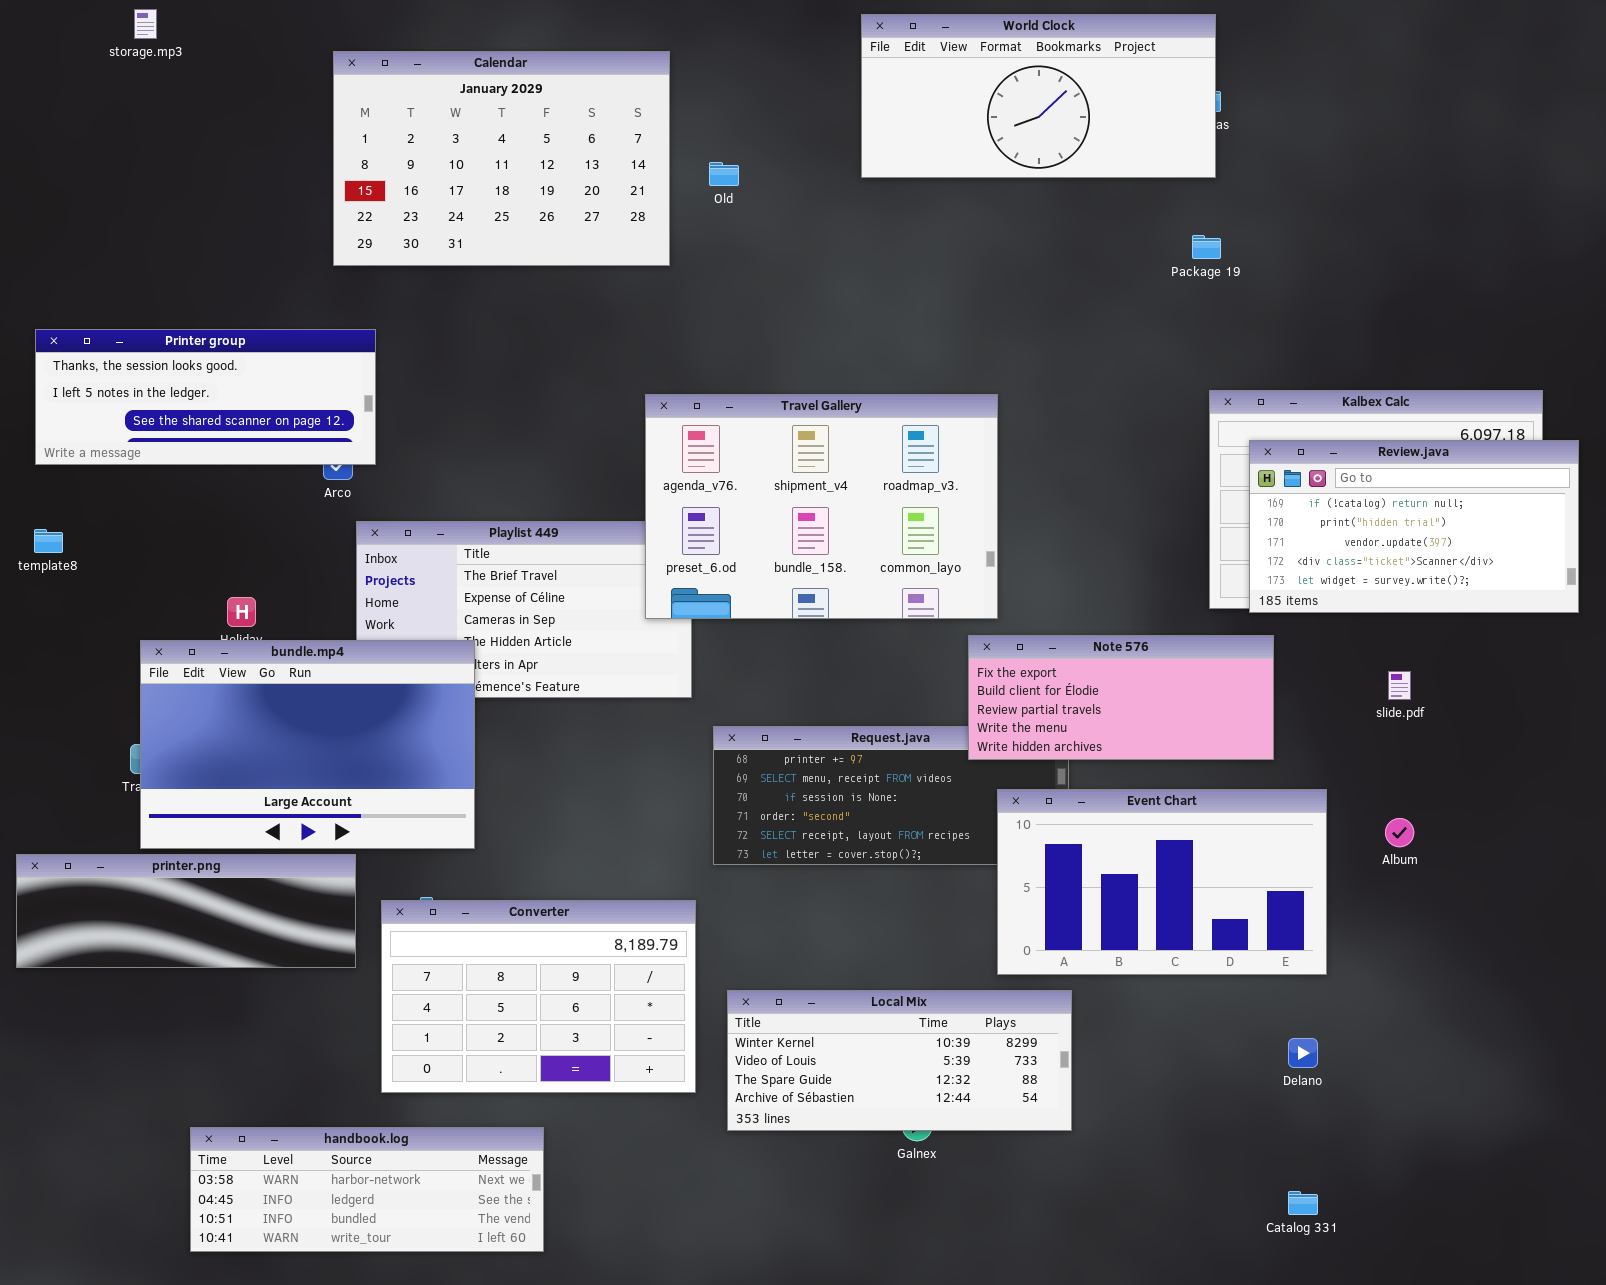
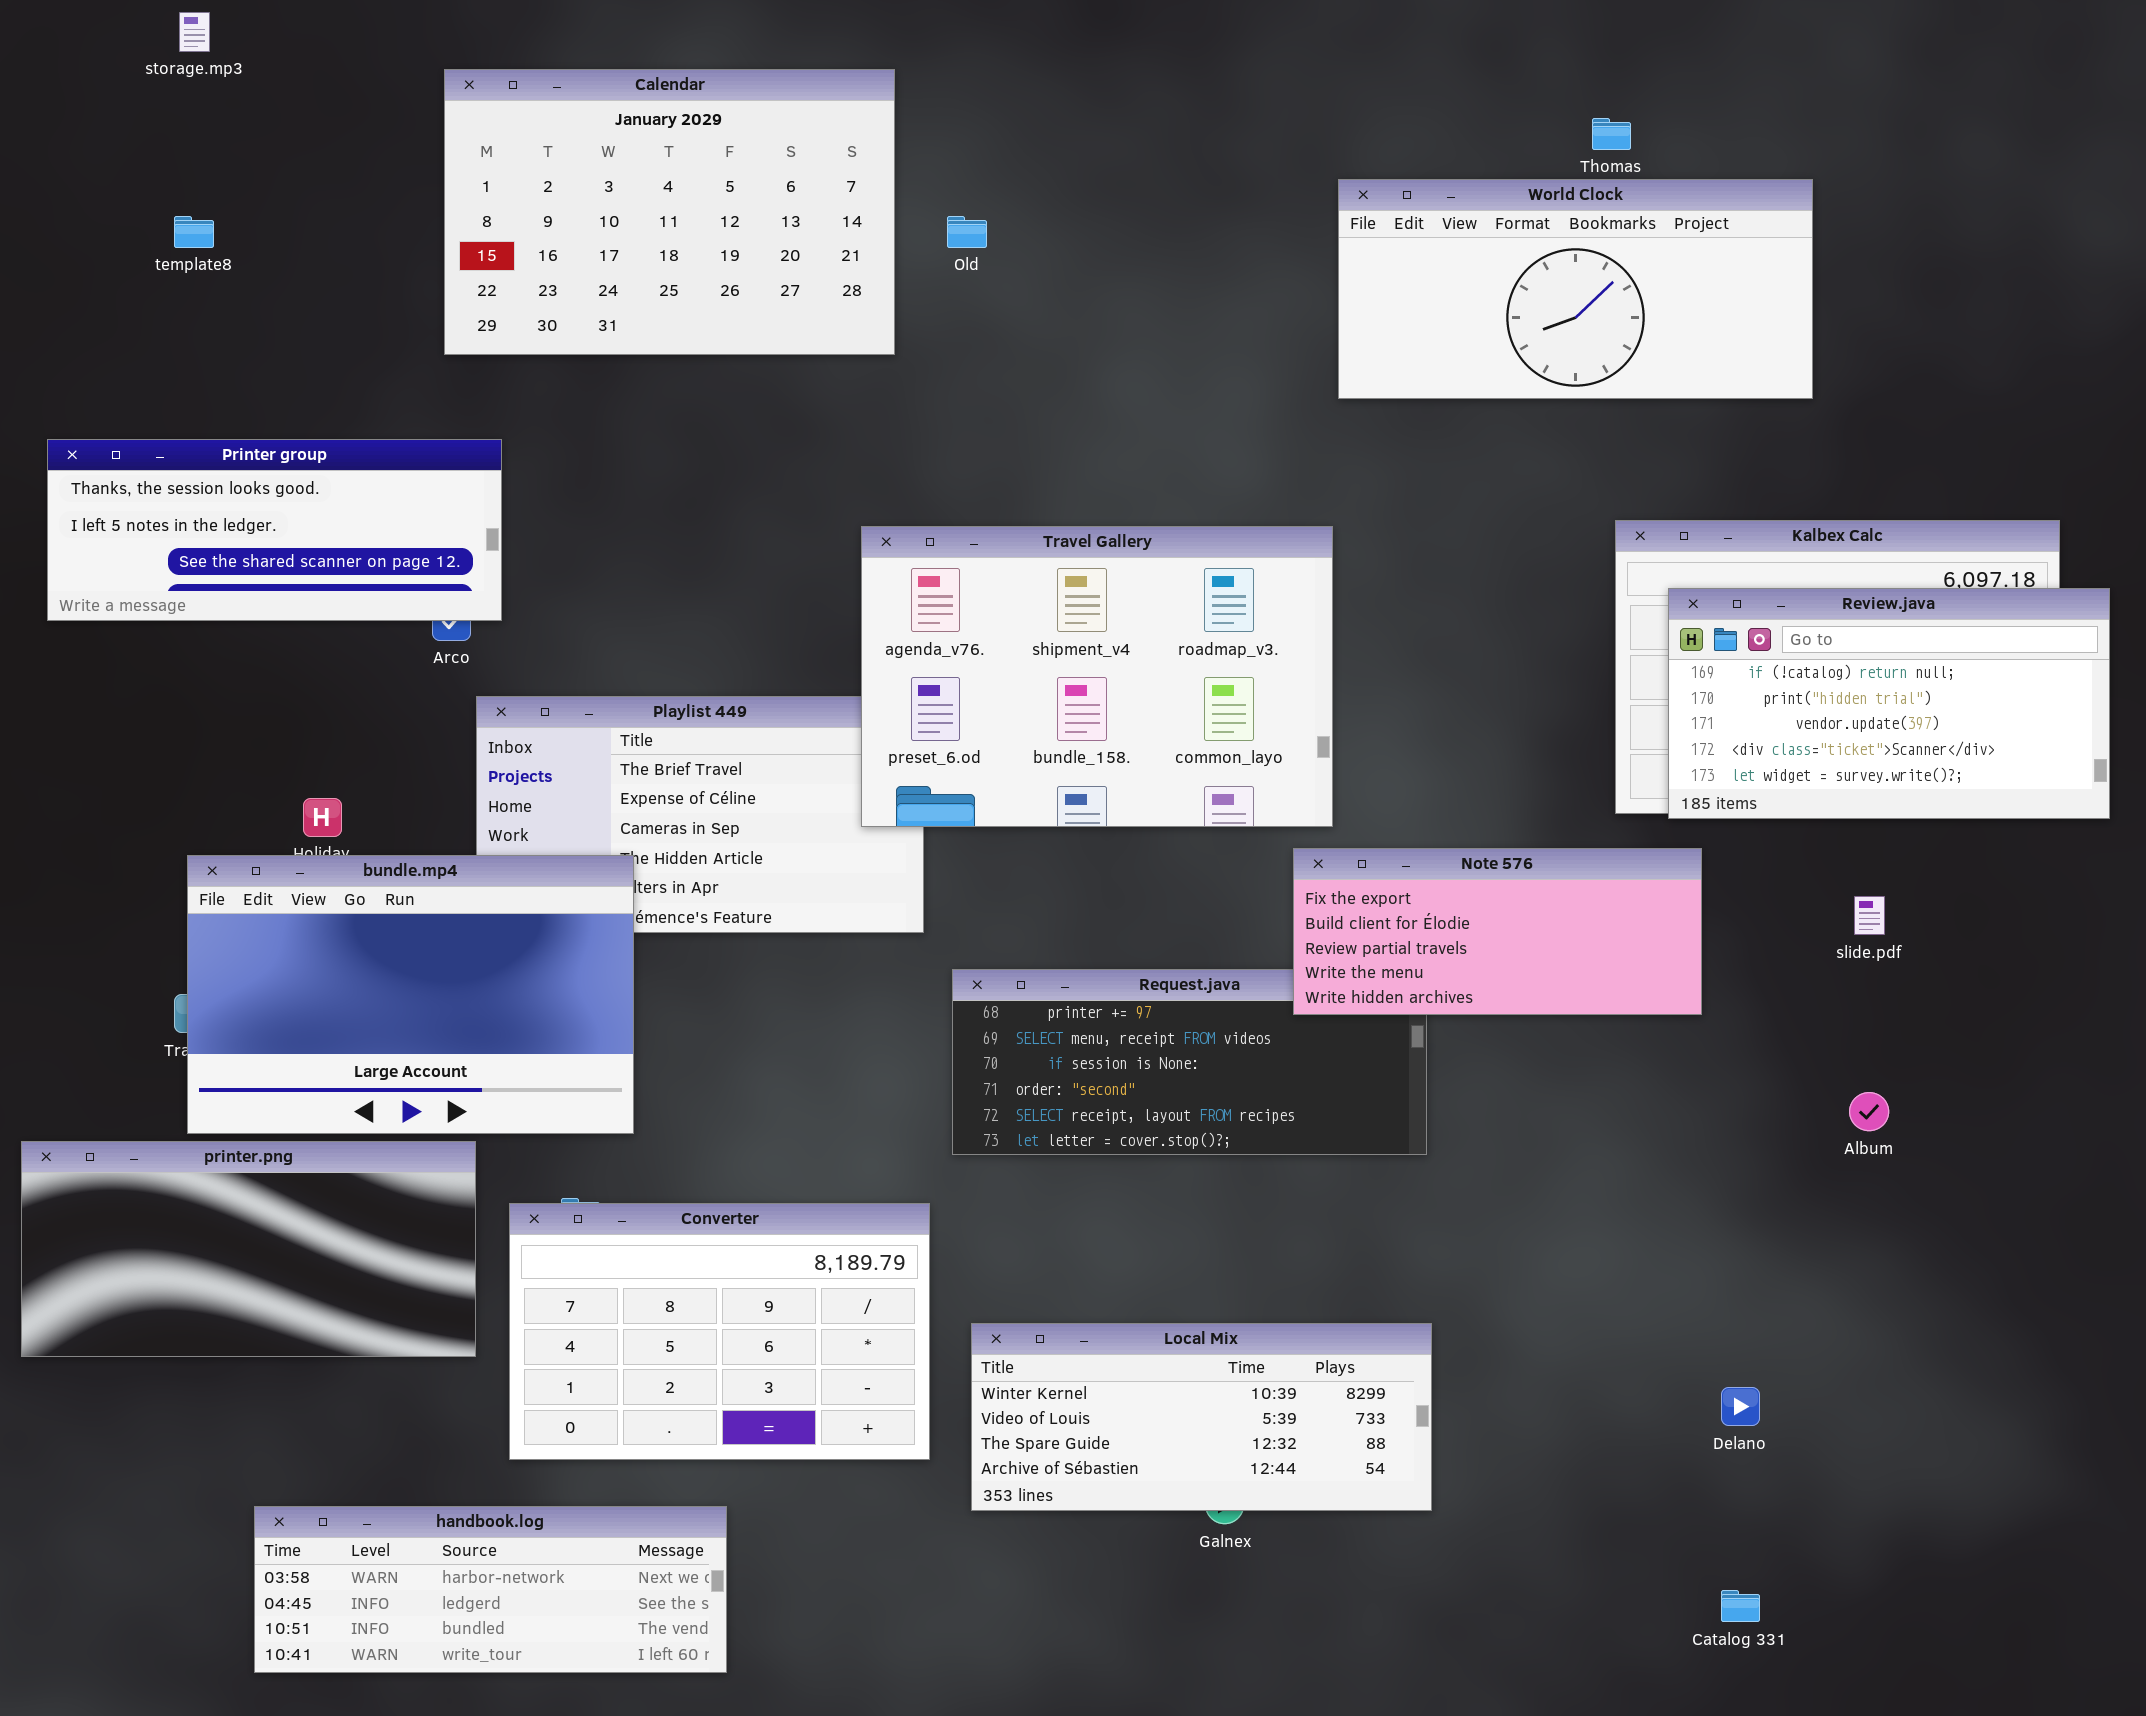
World Clock: [861,14,1216,178] -> [1338,179,1813,399], moved
template8: [34,529,63,553] -> [174,216,214,248], moved
Event Chart: [997,789,1327,975] -> none, closed
printer.png: [16,854,356,968] -> [21,1141,476,1357], resized

